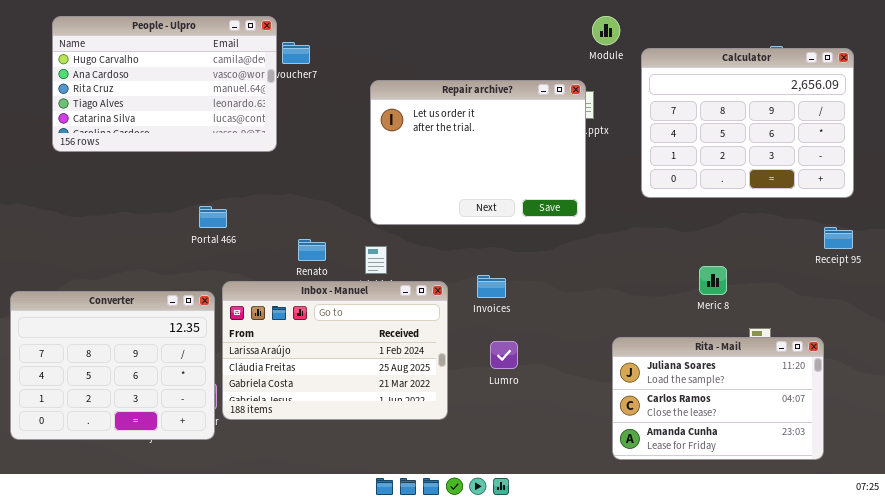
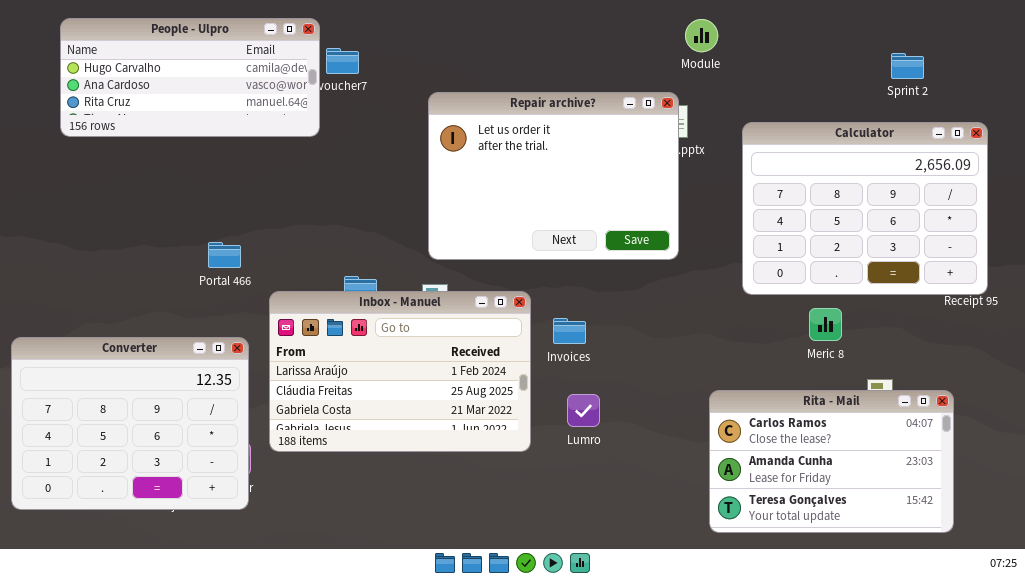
People - Ulpro: [52,16,277,152] -> [60,18,320,137], resized
Calculator: [641,48,854,198] -> [742,122,988,295], moved
Portal 466: [199,206,227,228] -> [208,242,241,268], moved
Inbox - Manuel: [222,281,448,420] -> [269,291,531,452], moved
Rita - Mail: [612,337,824,460] -> [709,390,954,533], scrolled down 1 row

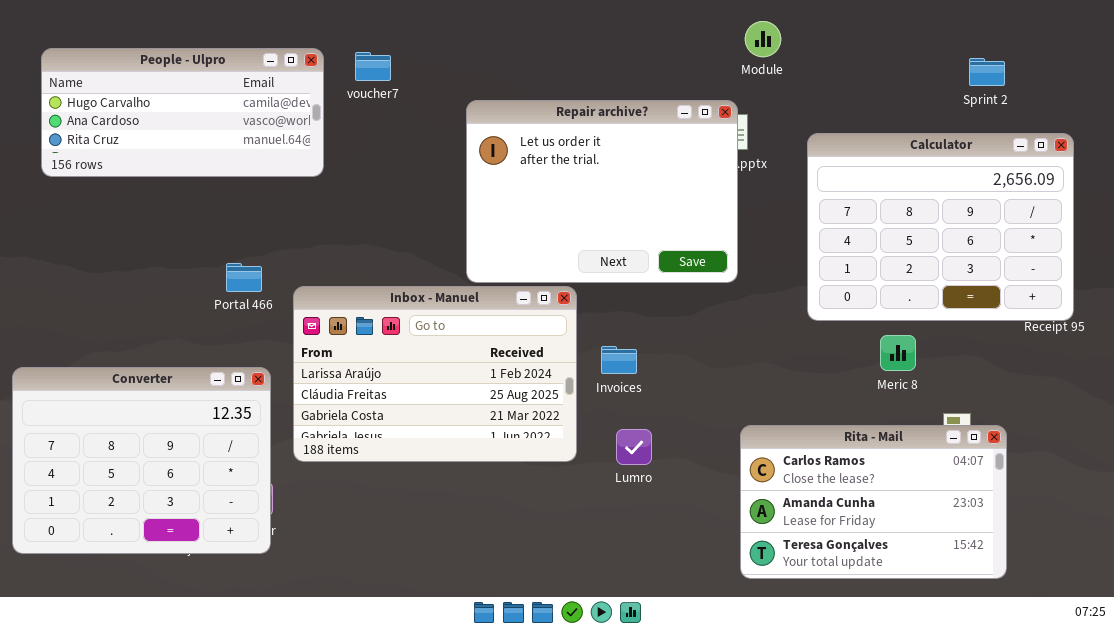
People - Ulpro: [60,18,320,137] -> [41,48,324,177], moved
Inbox - Manuel: [269,291,531,452] -> [293,286,577,462], moved
Rita - Mail: [709,390,954,533] -> [740,425,1007,579], moved

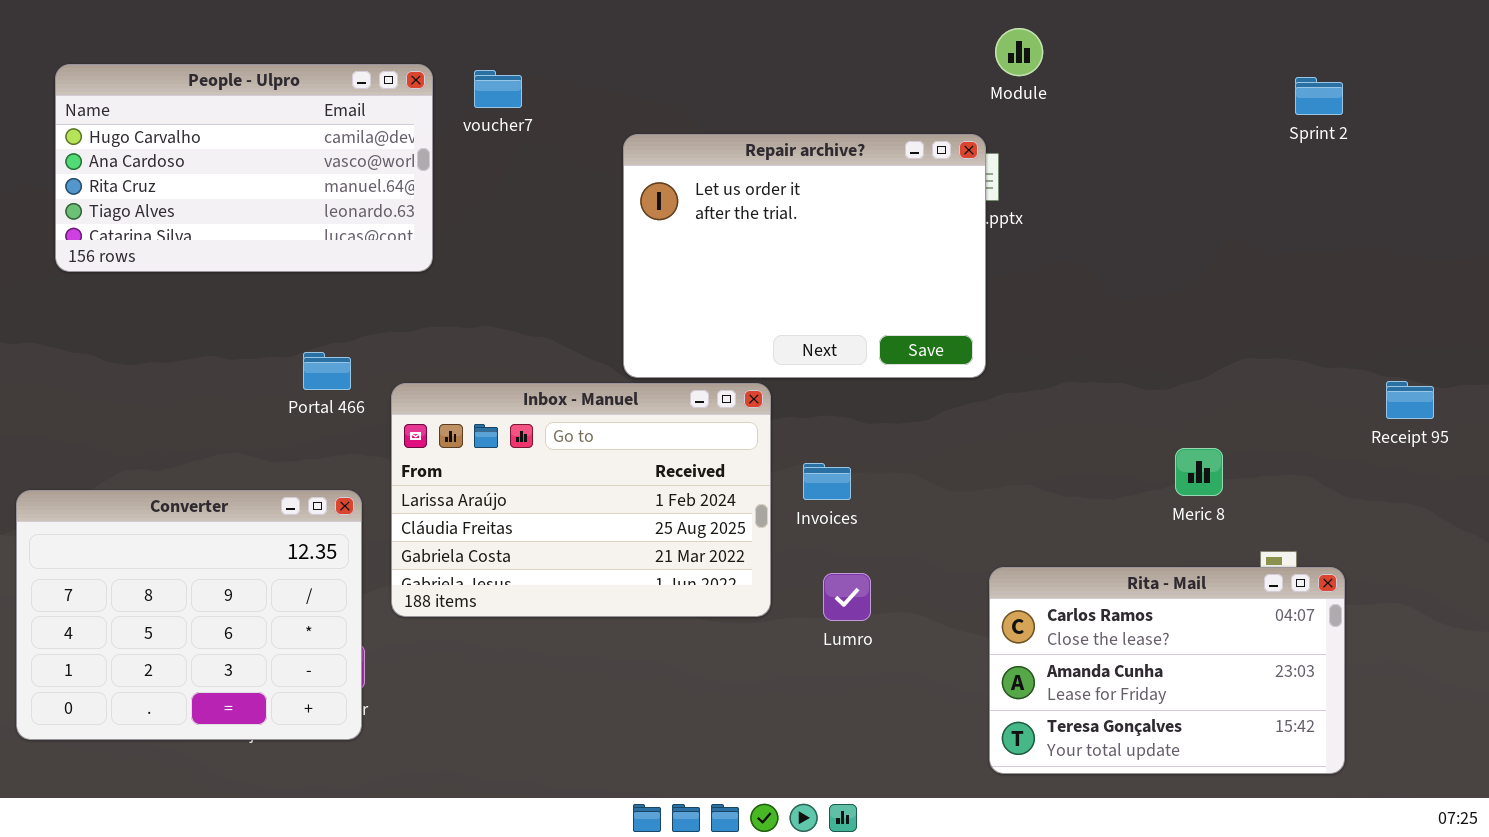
People - Ulpro: [41,48,324,177] -> [55,64,433,272], resized
Calculator: [807,133,1074,321] -> none, closed

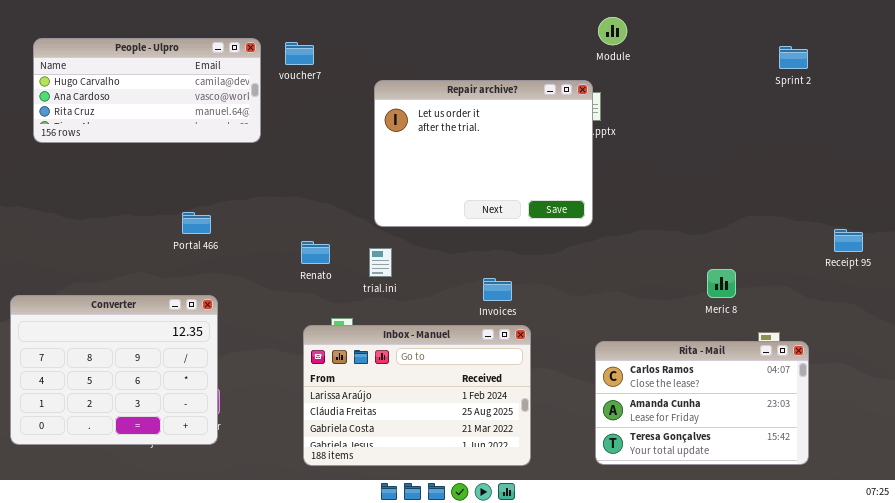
People - Ulpro: [55,64,433,272] -> [33,38,261,143], resized
Inbox - Manuel: [391,383,771,617] -> [303,325,531,466], moved

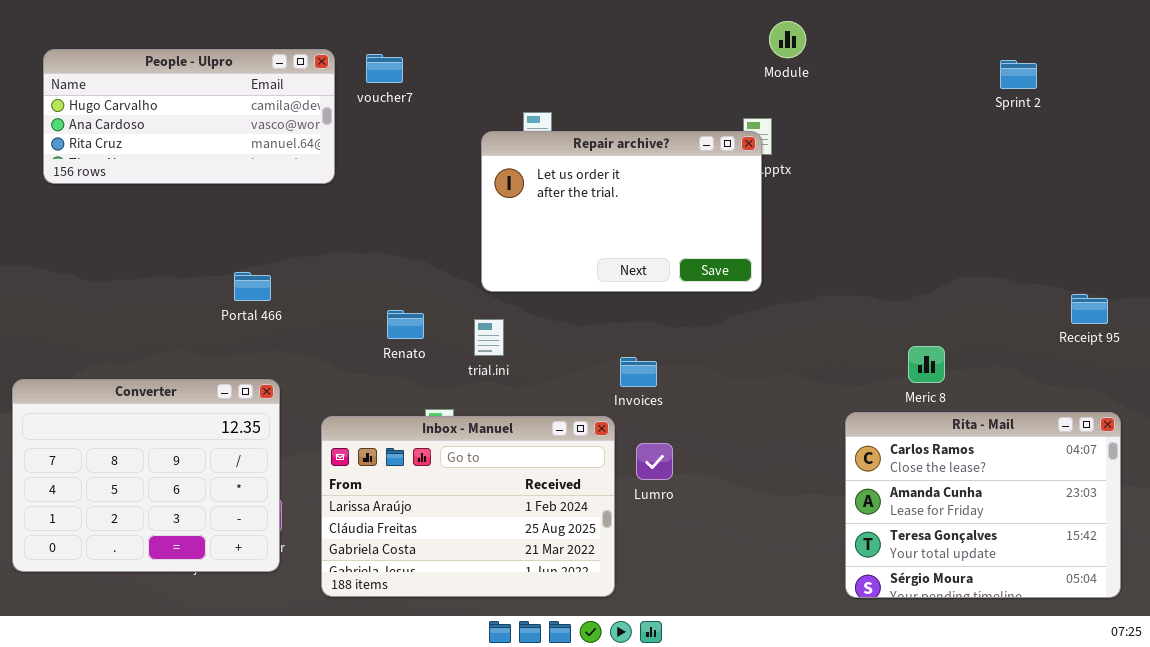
Repair archive?: [374,80,593,227] -> [481,131,762,292], resized
Inbox - Manuel: [303,325,531,466] -> [321,416,615,597], moved
Rita - Mail: [595,341,809,465] -> [845,412,1121,598], moved, resized

